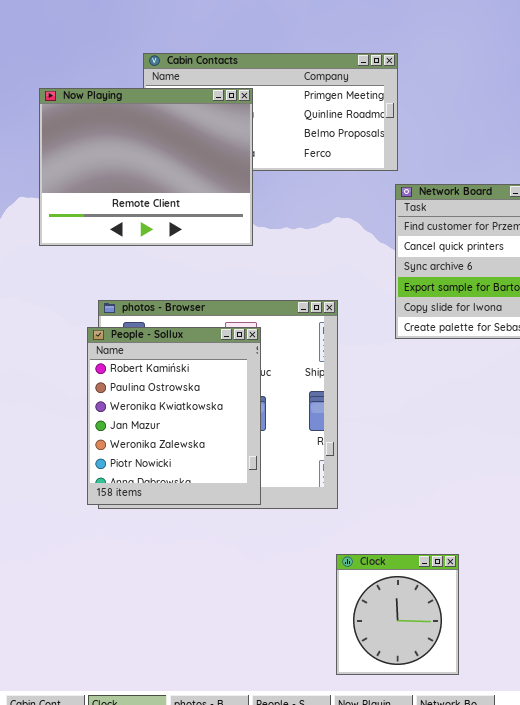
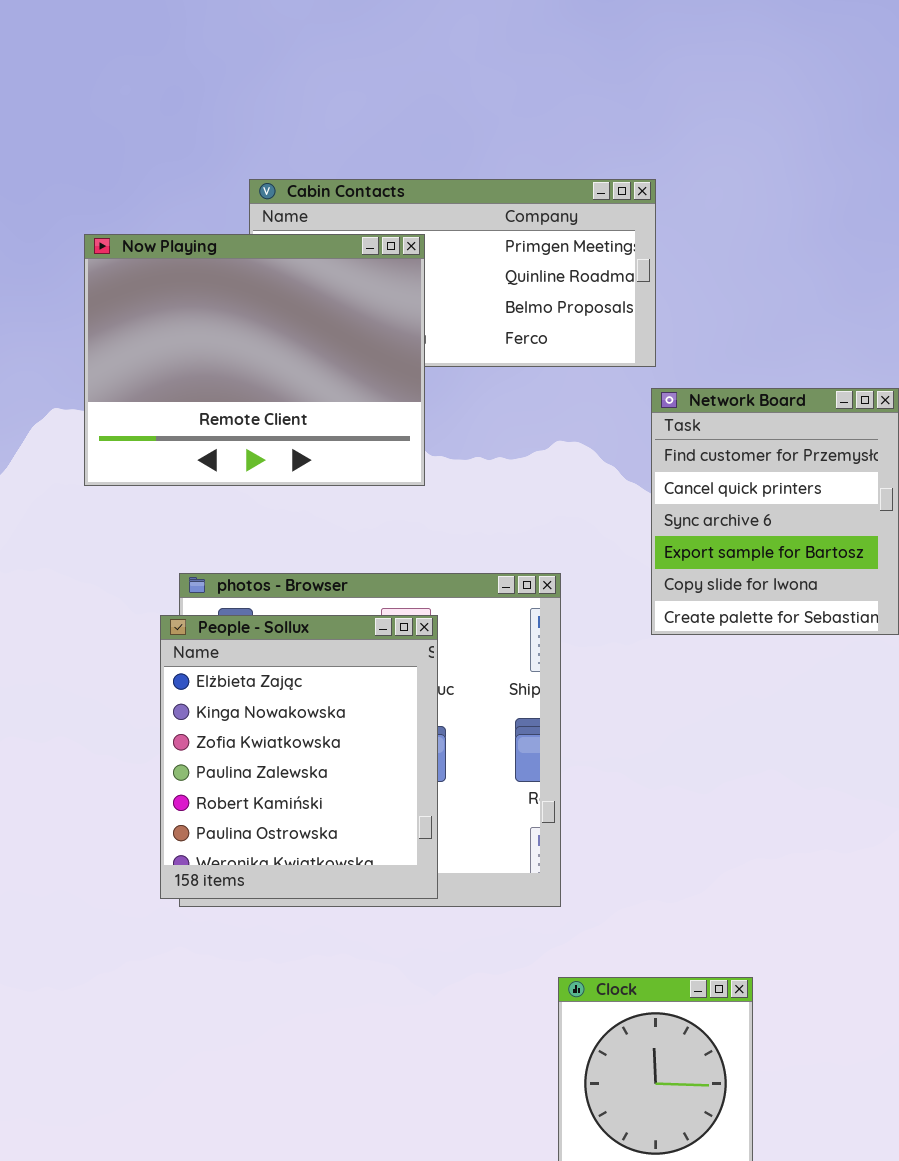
People - Sollux: [87,327,261,505] -> [160,615,438,899], scrolled up 4 rows

